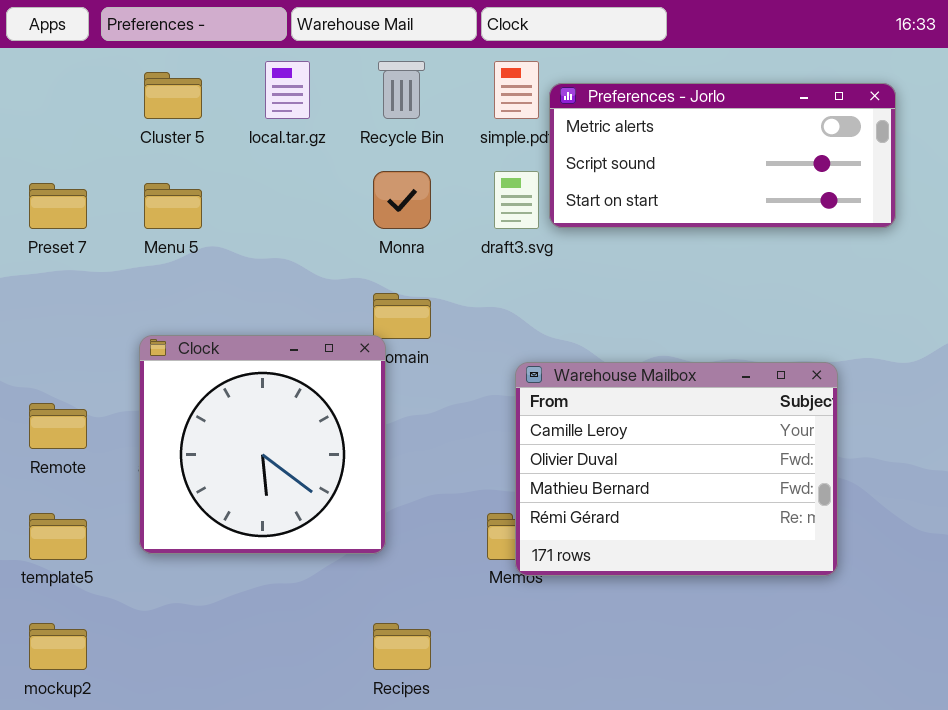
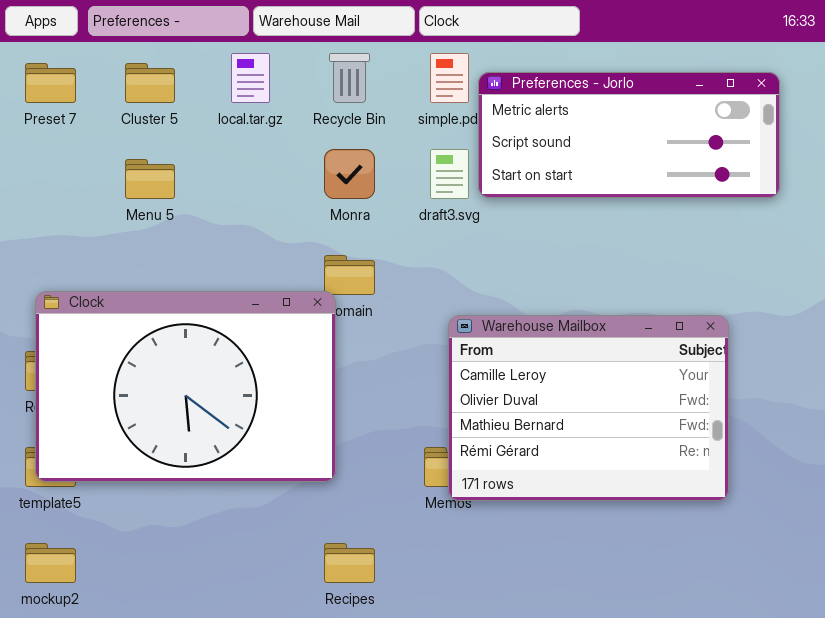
Preset 7: [29,183,87,229] -> [25,63,76,103], moved
Clock: [139,335,386,554] -> [35,291,336,482], resized

